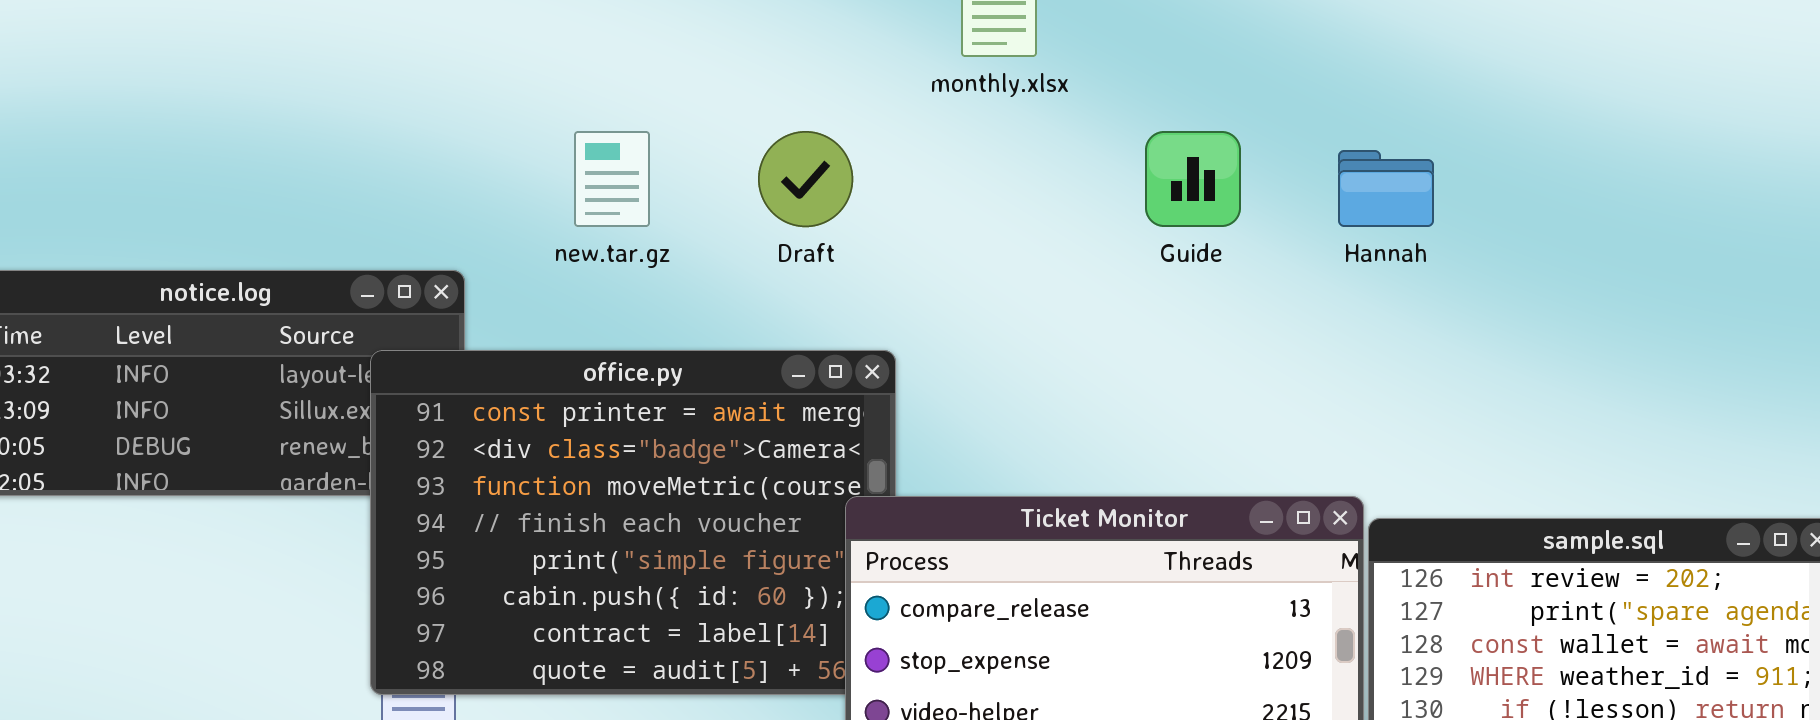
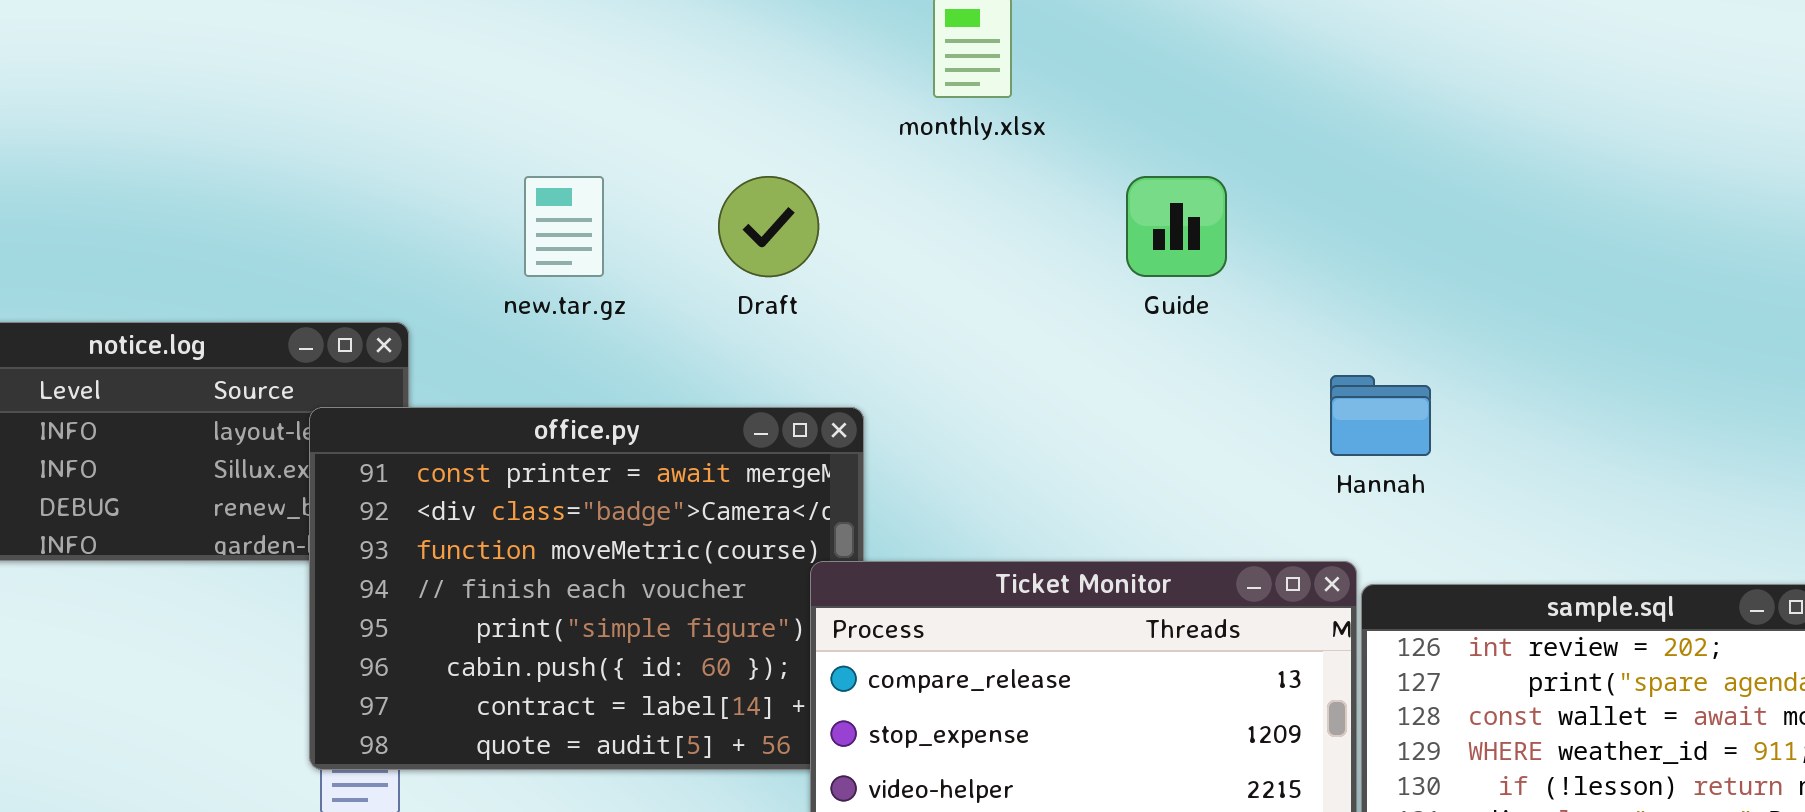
Hannah: [1338,150,1434,227] -> [1330,375,1431,456], moved

